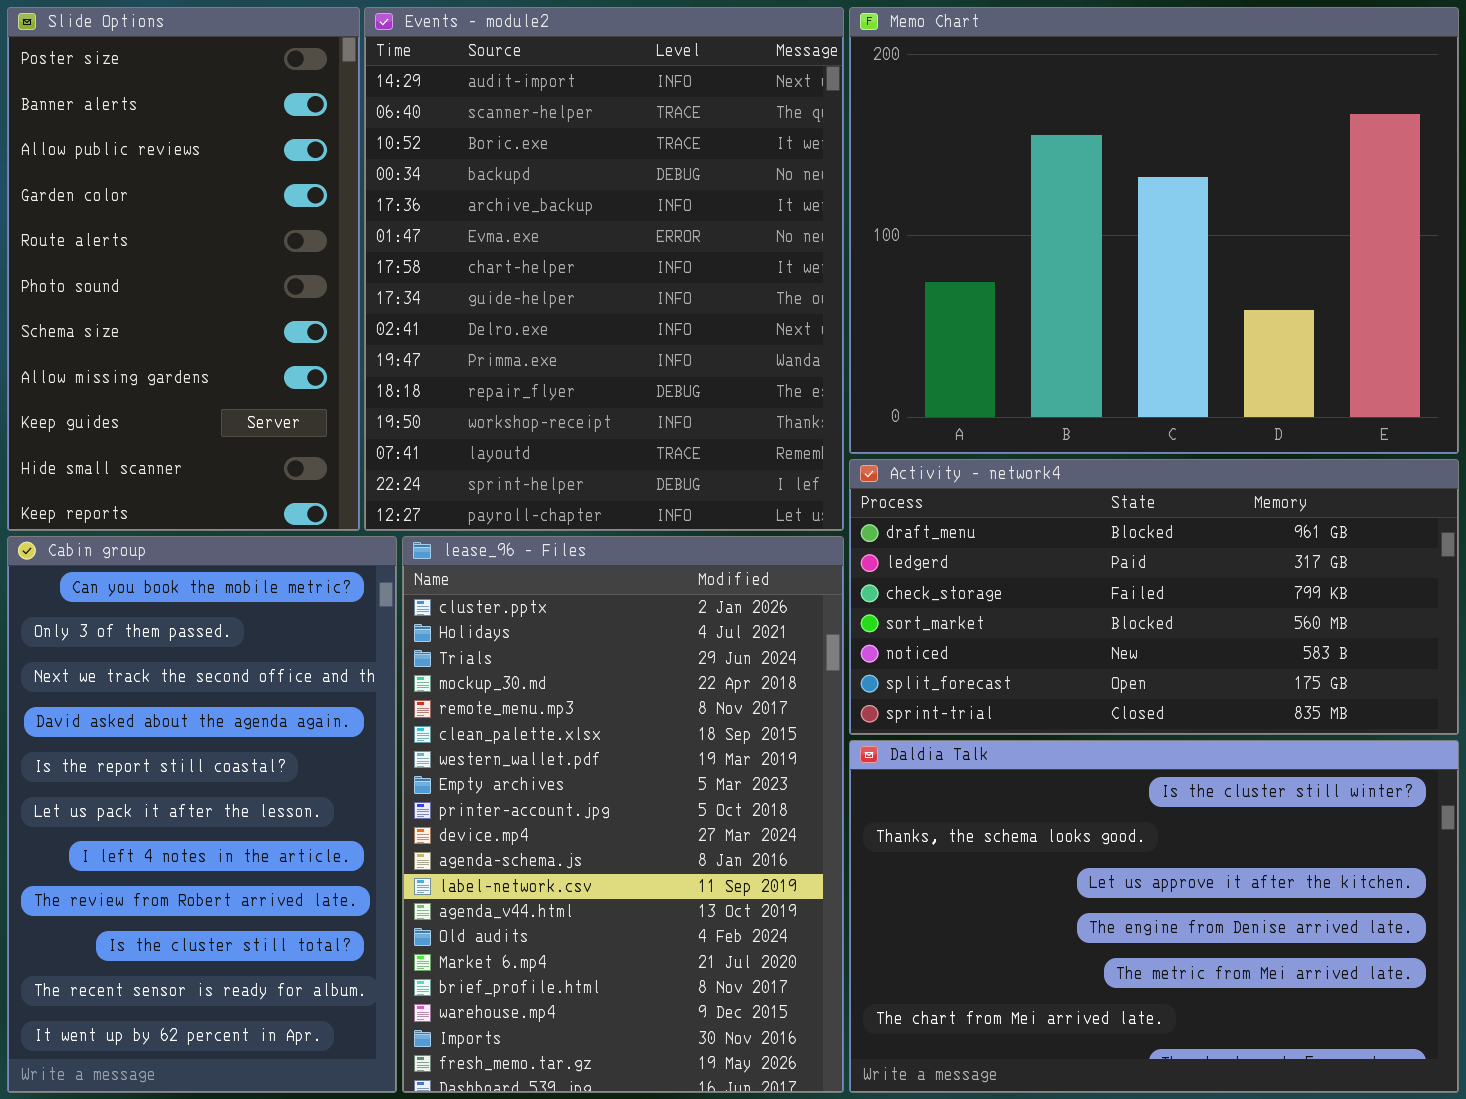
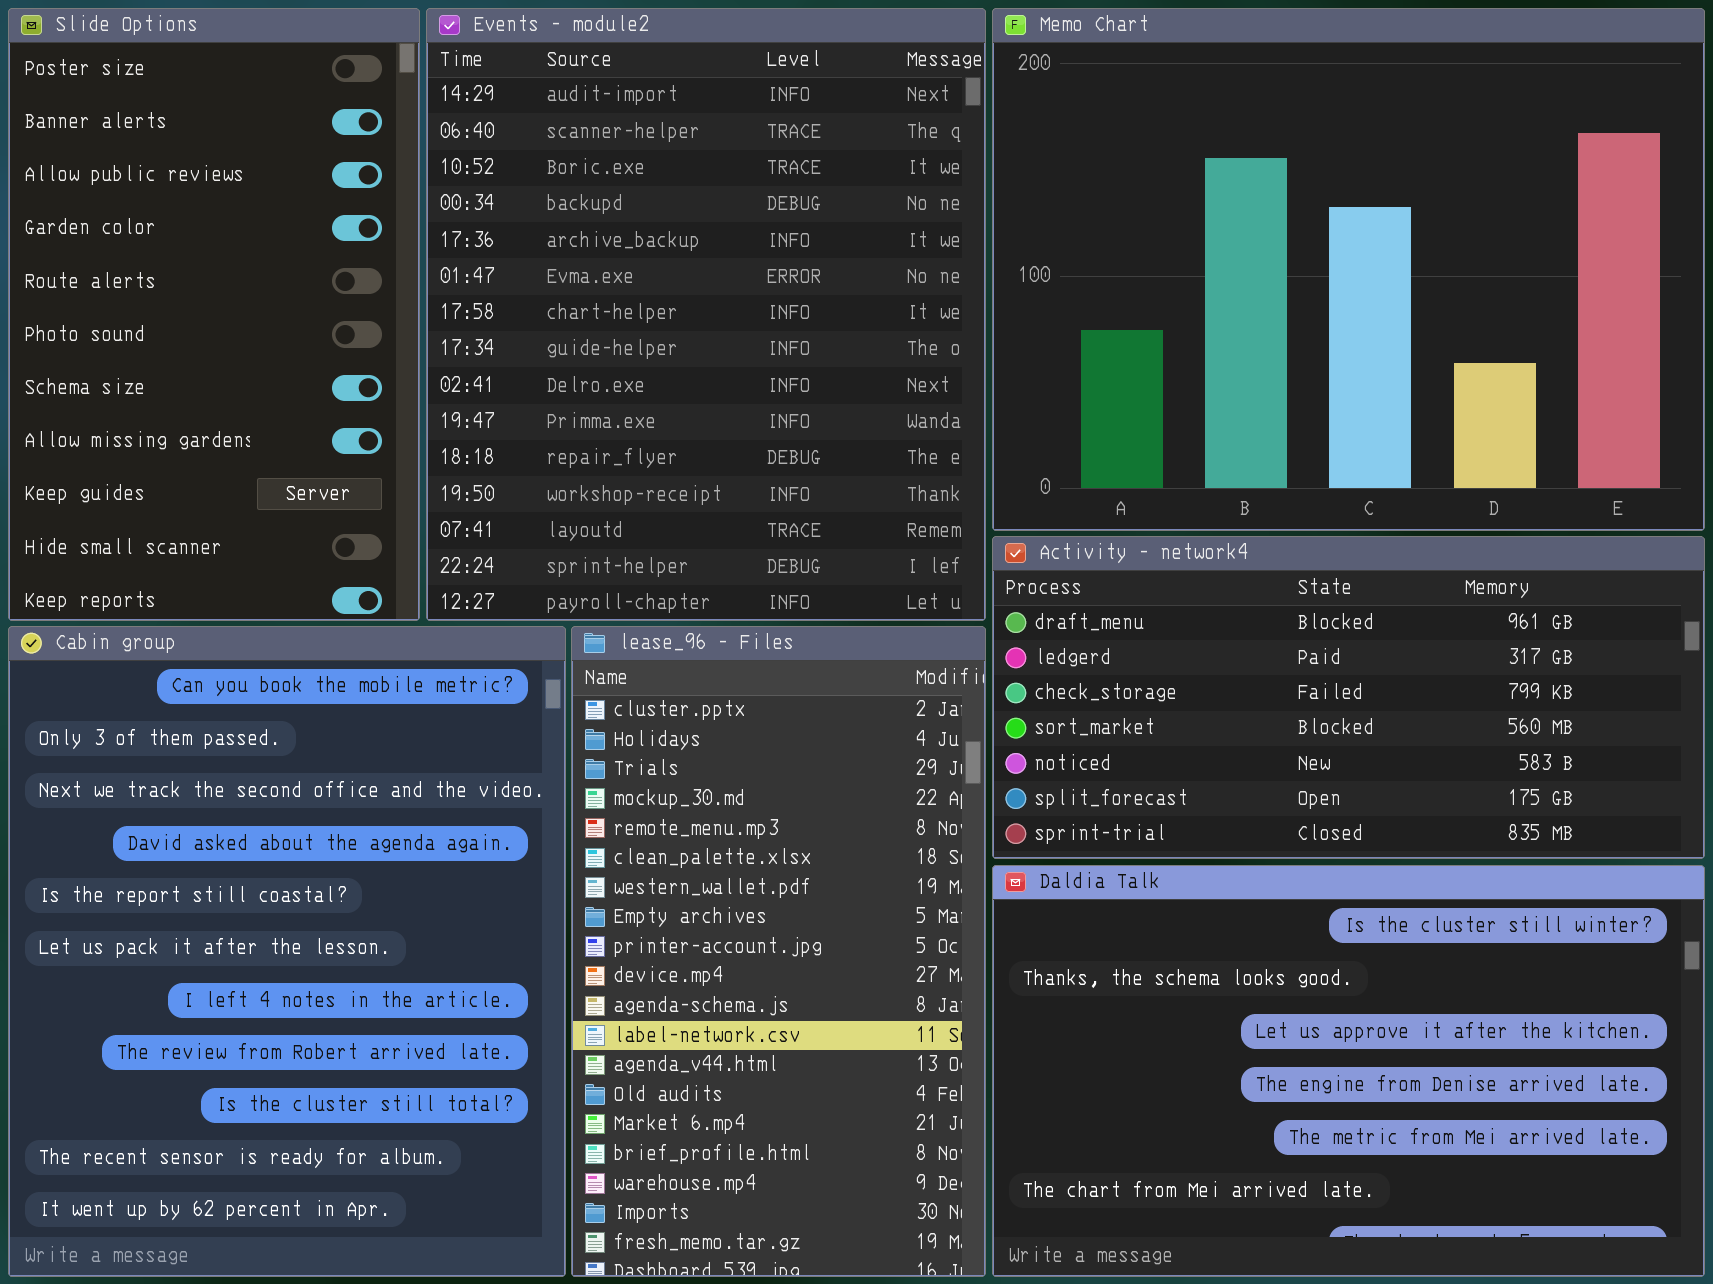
Cabin group: [7,536,397,1093] -> [8,626,566,1277], resized
lease_96 - Files: [402,536,844,1093] -> [571,626,986,1277], resized

